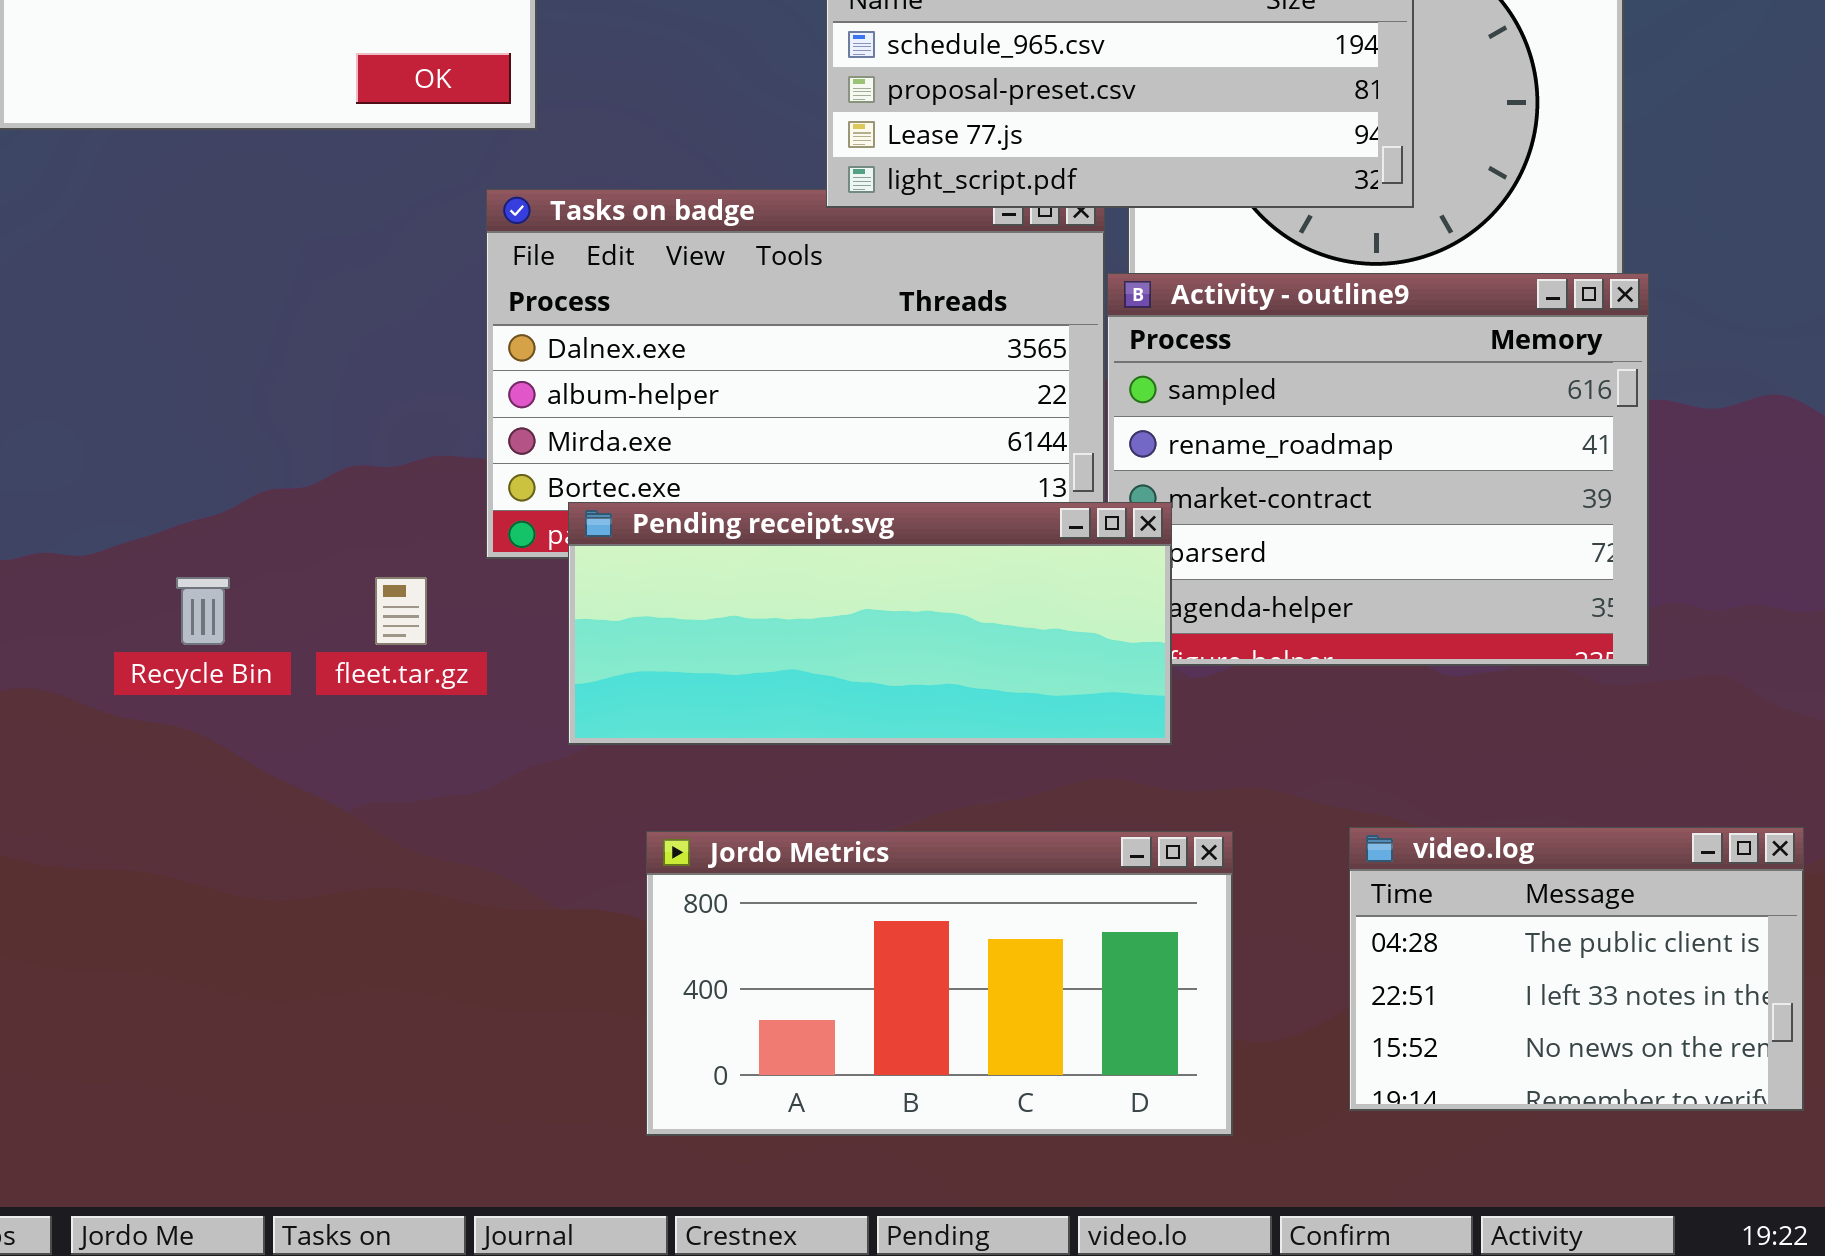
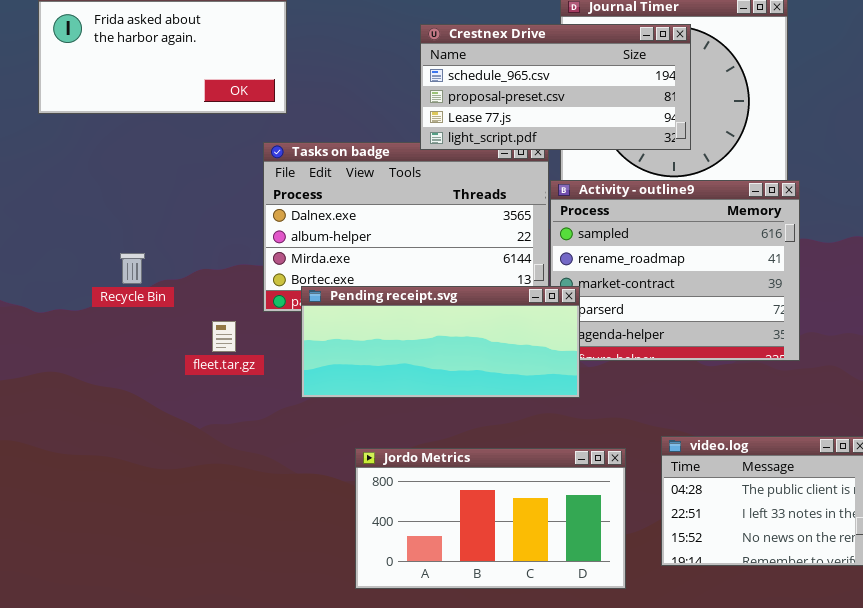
Recycle Bin: [176,577,230,645] -> [120,253,145,284], moved
Jordo Metrics: [646,831,1233,1136] -> [355,448,626,589], moved

